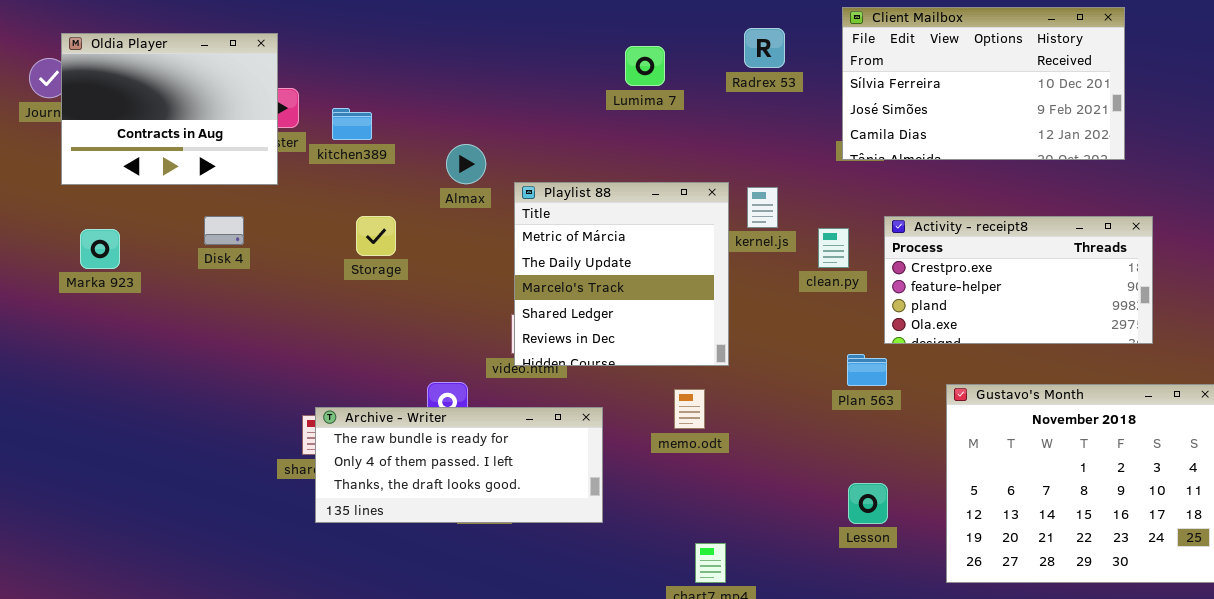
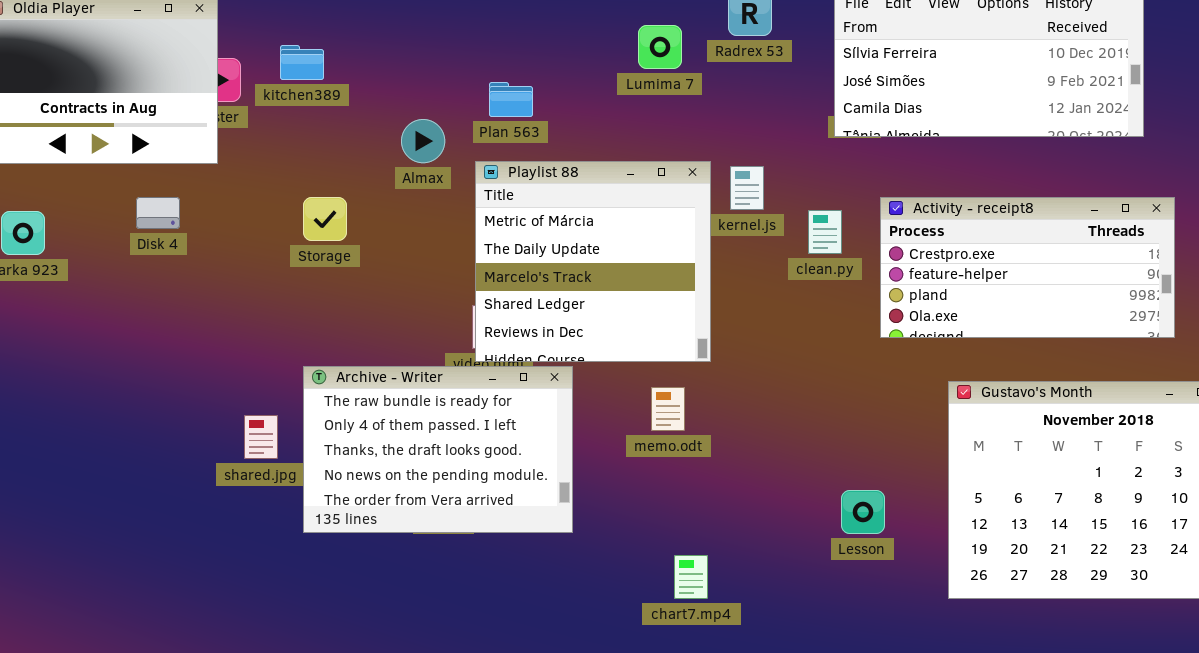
Lumima 7: [625,46,665,86] -> [638,25,682,69], moved
kitchen389: [332,108,372,140] -> [280,45,324,80], moved
Plan 563: [847,354,887,386] -> [489,82,533,117], moved
Archive - Writer: [315,407,603,523] -> [303,366,573,533], resized

